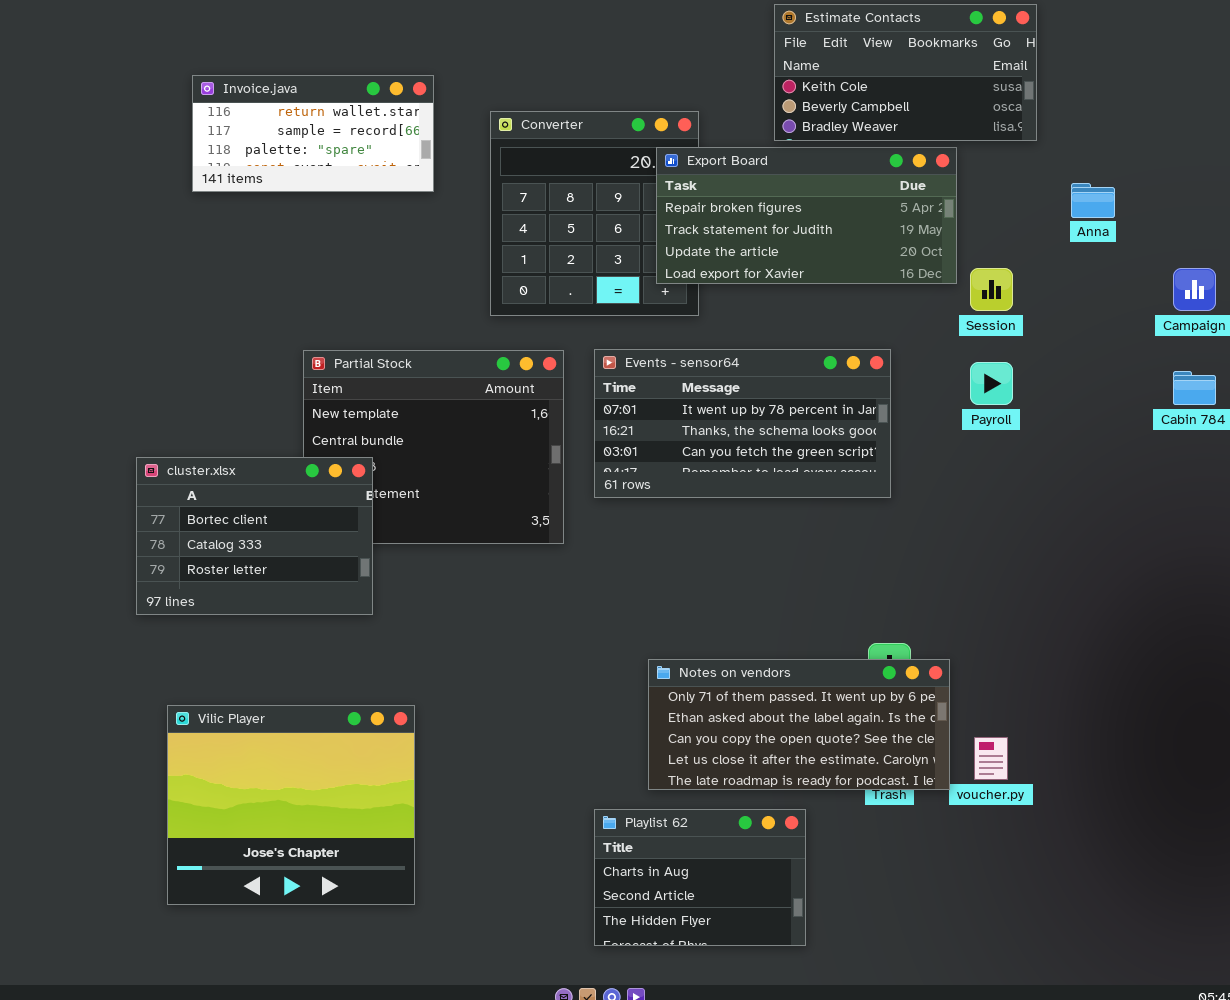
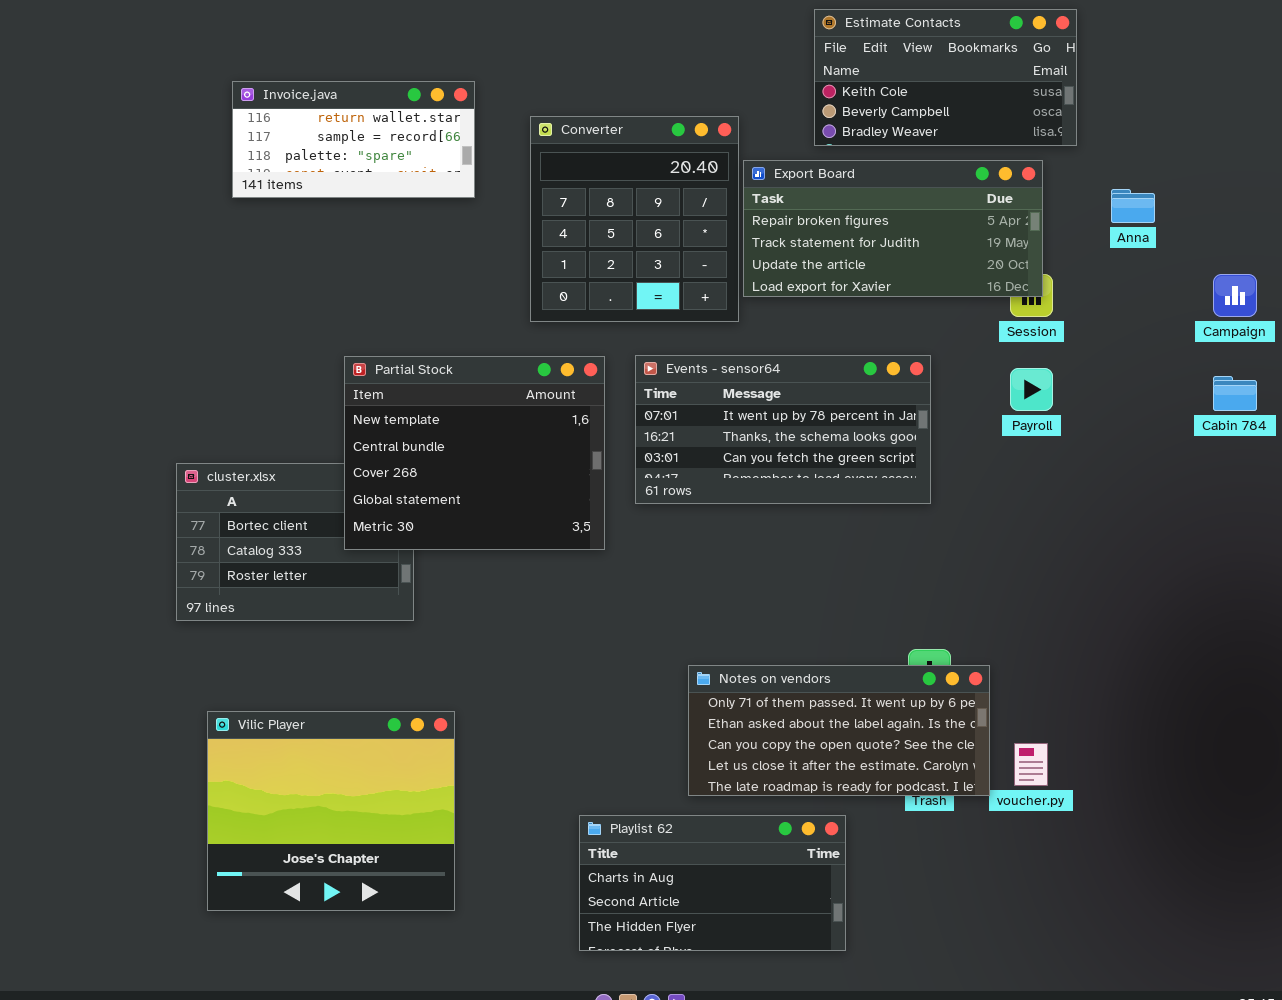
Export Board: [656,147,957,284] -> [743,160,1043,297], moved
Partial Stock: [303,350,564,544] -> [344,356,605,550], raised
Playlist 62: [594,809,806,946] -> [579,815,846,951], resized

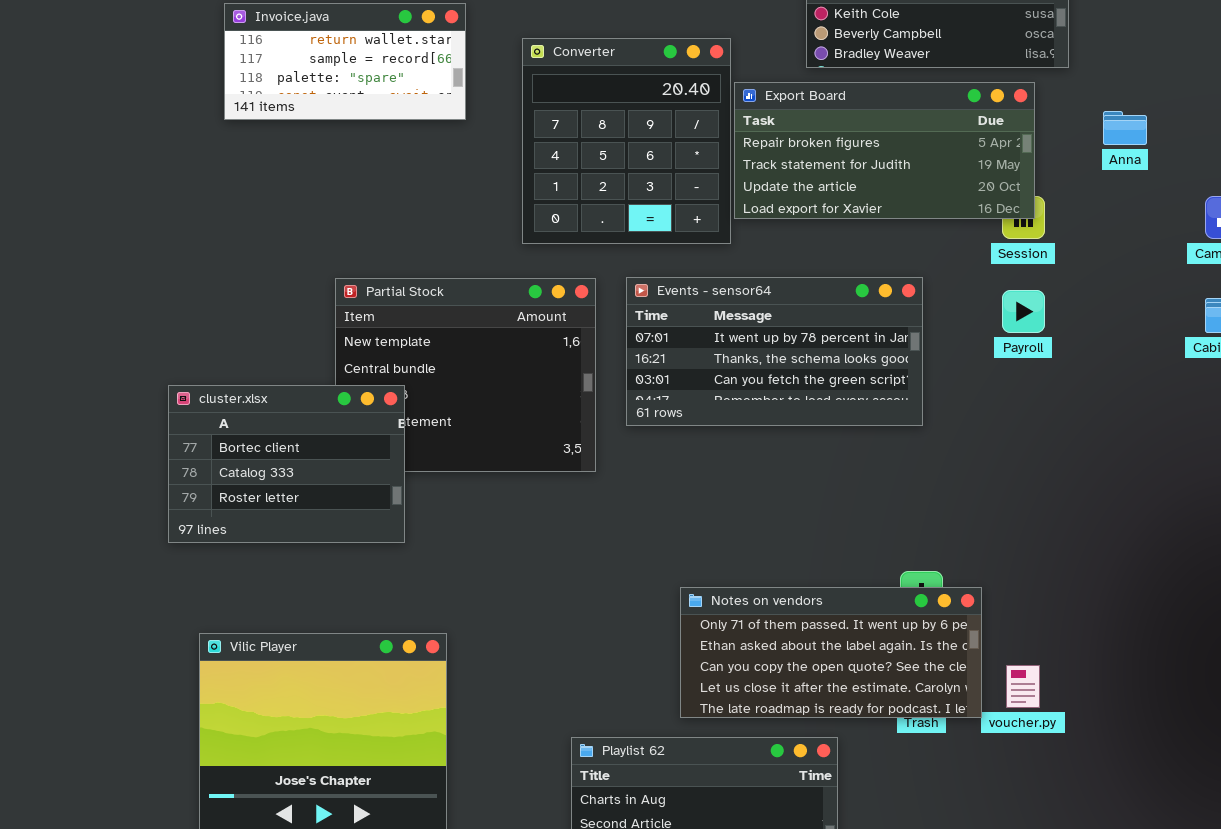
cluster.xlsx: [176,463,414,621] -> [168,385,405,543], raised

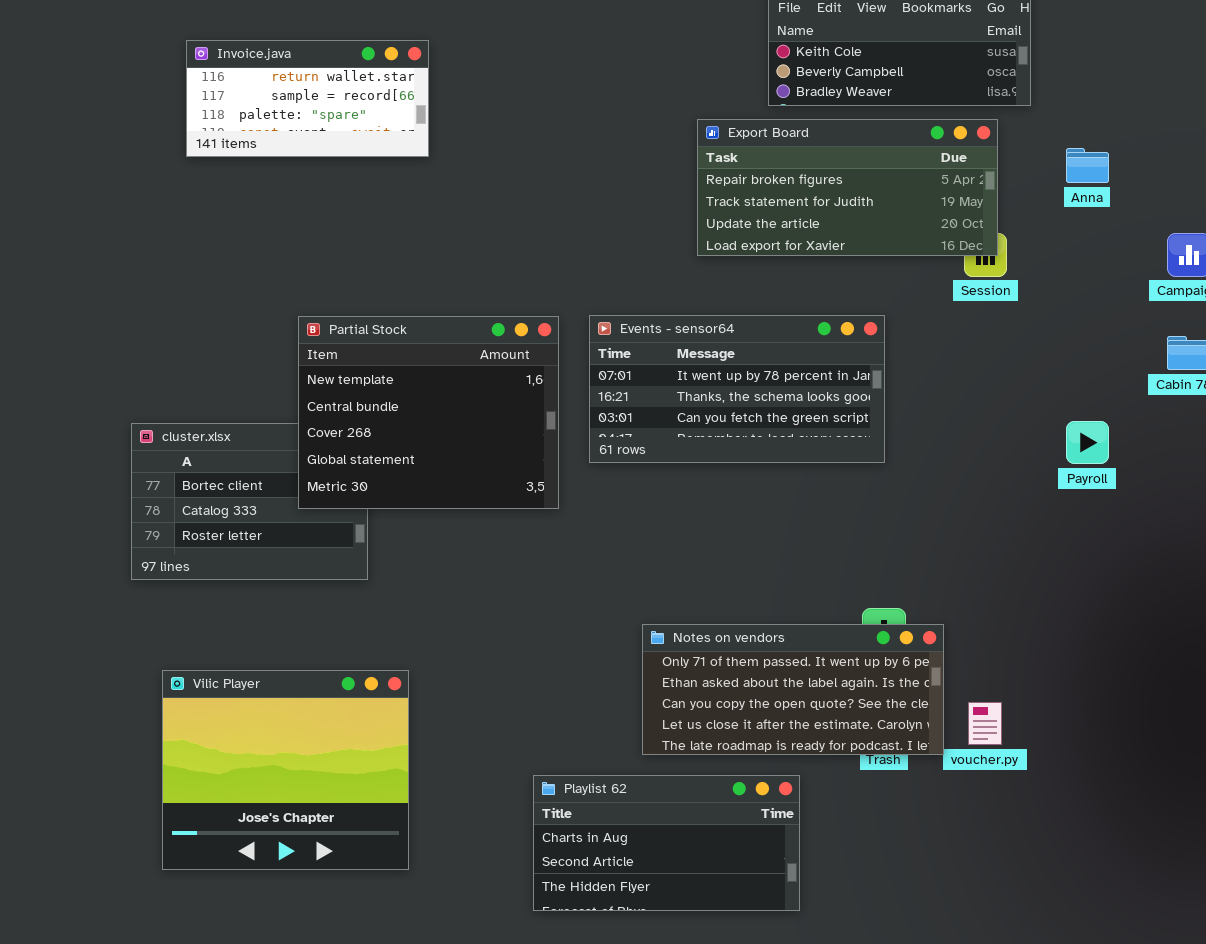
Converter: [522,38,731,244] -> none, closed
Partial Stock: [335,278,596,472] -> [298,316,559,509], raised
Payroll: [1002,290,1045,333] -> [1066,421,1109,464], moved

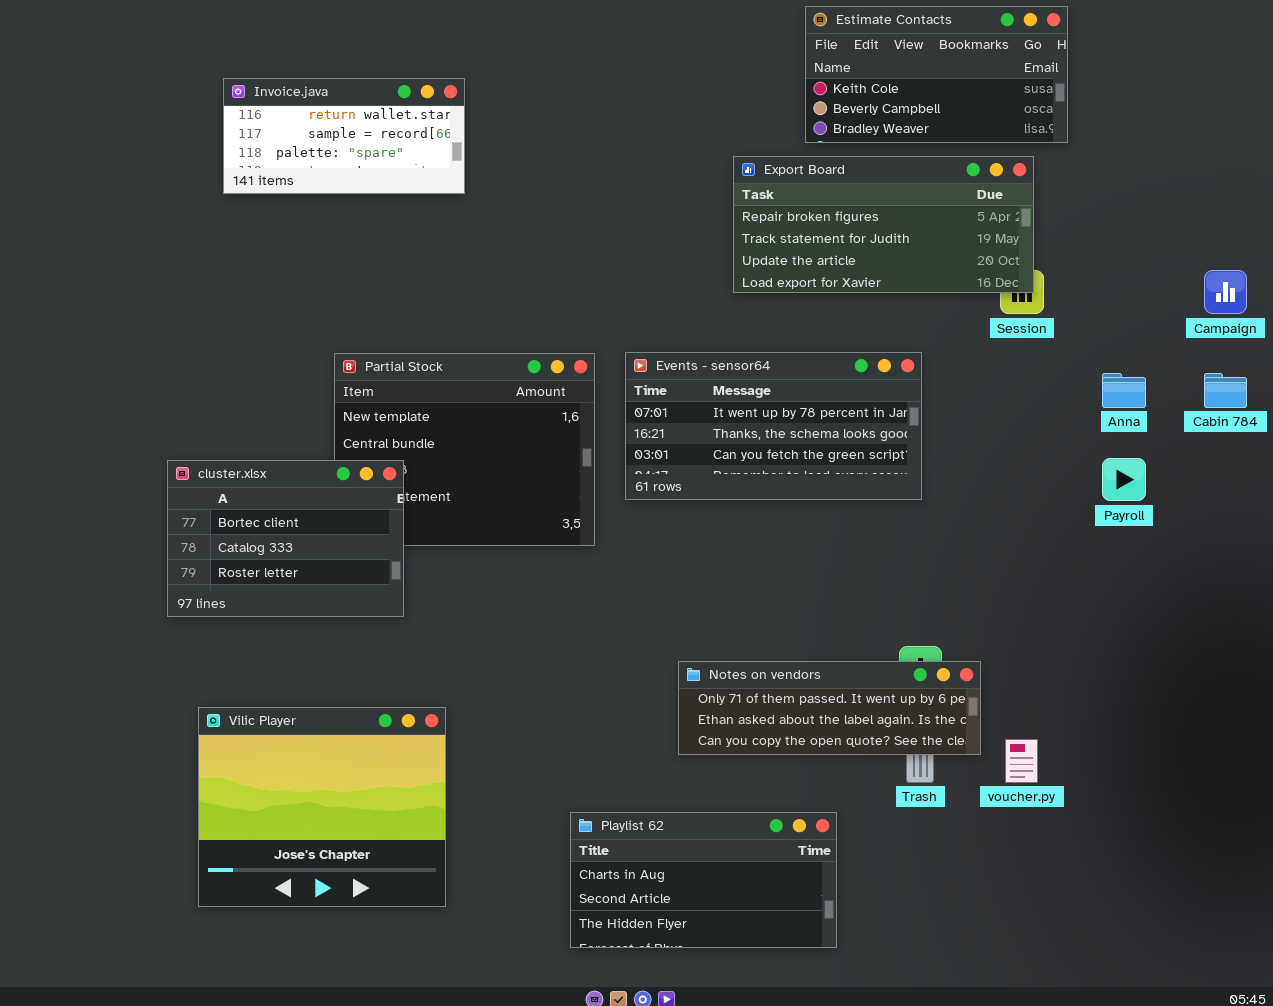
Anna: [1066,148,1109,183] -> [1102,373,1146,408], moved
cluster.xlsx: [131,423,368,580] -> [167,460,404,617], raised
Notes on vendors: [642,624,944,755] -> [678,661,981,755], resized

